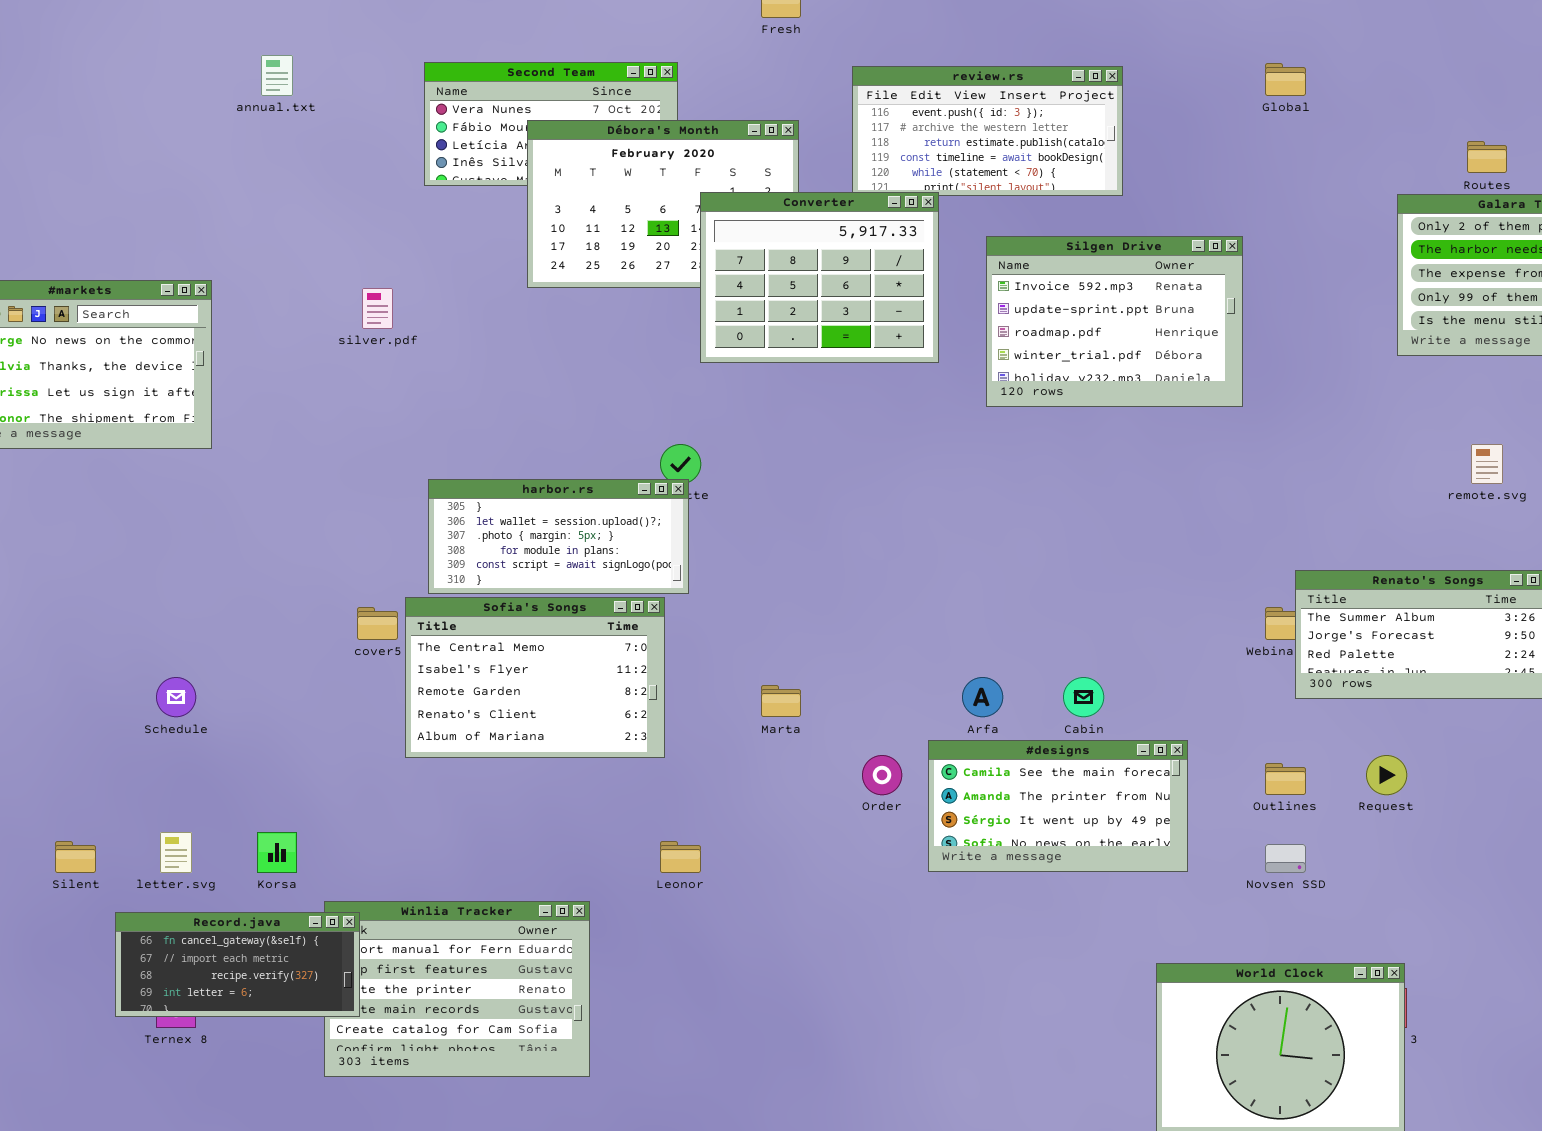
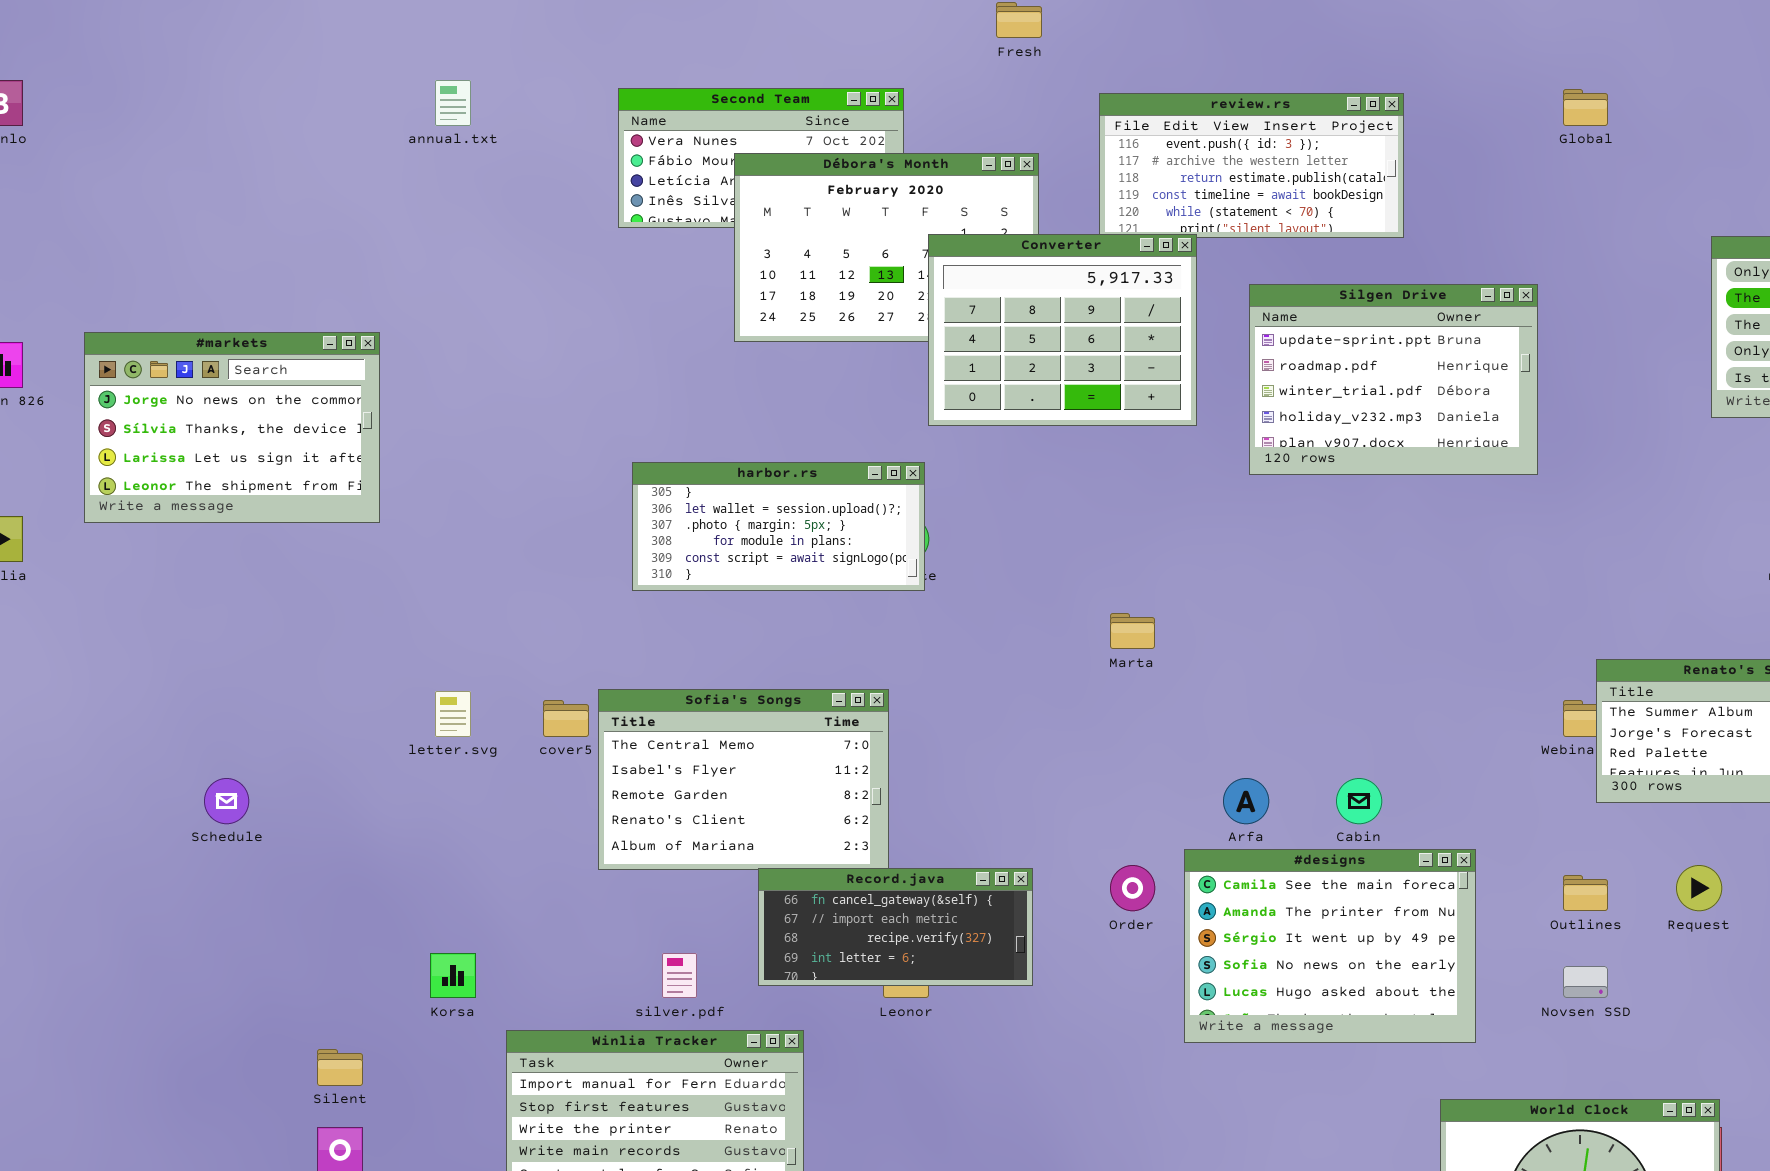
Silgen Drive: [986,236,1243,407] -> [1249,284,1538,475], scrolled down 1 row
silver.pdf: [362,288,393,329] -> [662,953,697,998], moved
harbor.rs: [428,479,689,594] -> [632,462,925,591], moved
Schedule: [156,677,196,717] -> [204,778,249,824], moved
Marta: [761,685,801,717] -> [1110,613,1155,649], moved
#designs: [928,740,1188,872] -> [1184,849,1476,1043], resized
letter.svg: [160,832,192,873] -> [435,691,471,737], moved
Silent: [55,841,96,873] -> [317,1049,363,1086], moved
Record.java: [115,912,360,1017] -> [758,868,1033,986], moved

